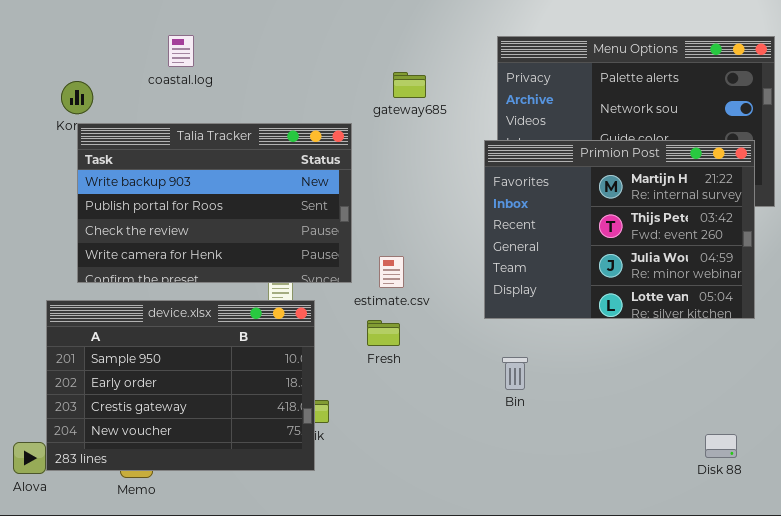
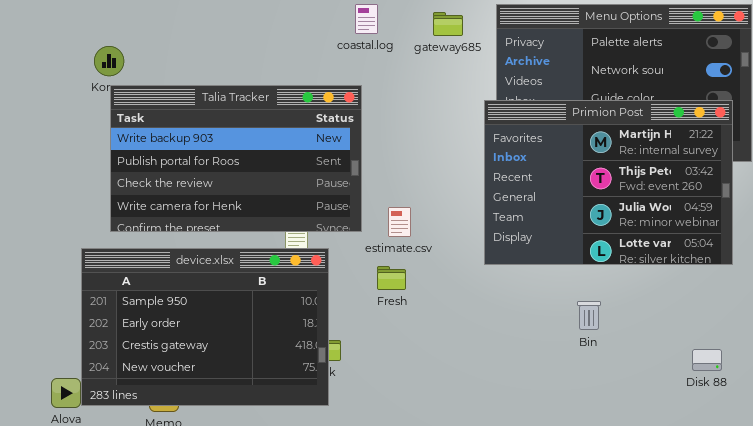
coastal.log: [168,35,194,67] -> [355,4,378,34], moved
gateway685: [393,72,426,98] -> [433,12,463,36], moved
Bin: [502,357,528,390] -> [577,301,601,330], moved
Disk 88: [705,434,737,458] -> [692,349,722,371], moved

